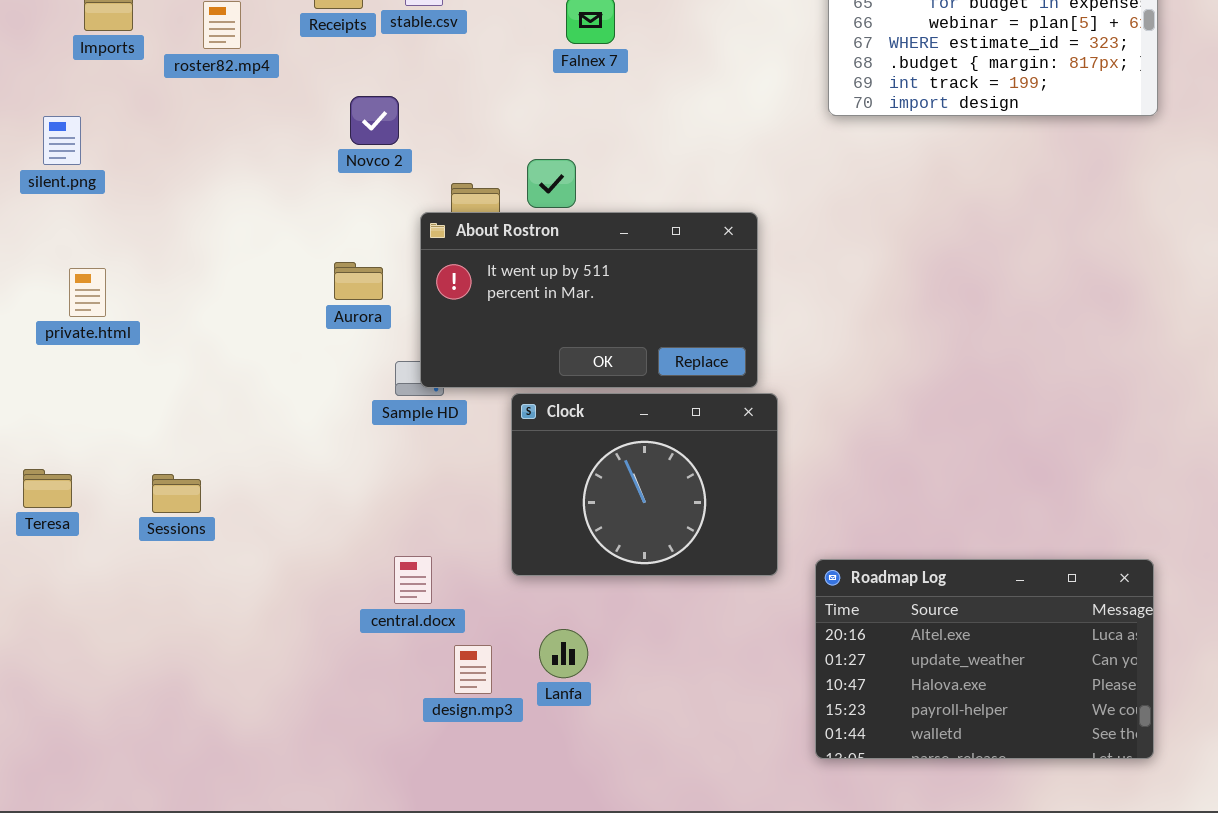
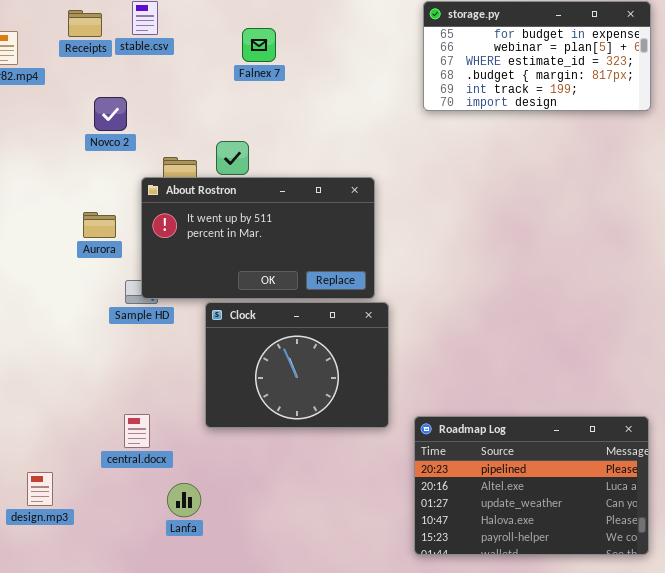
Roadmap Log: [815,559,1154,759] -> [414,416,649,555], scrolled up 1 row
Lanfa: [539,629,588,678] -> [167,483,201,517], moved
design.mp3: [454,645,492,694] -> [27,472,53,506], moved

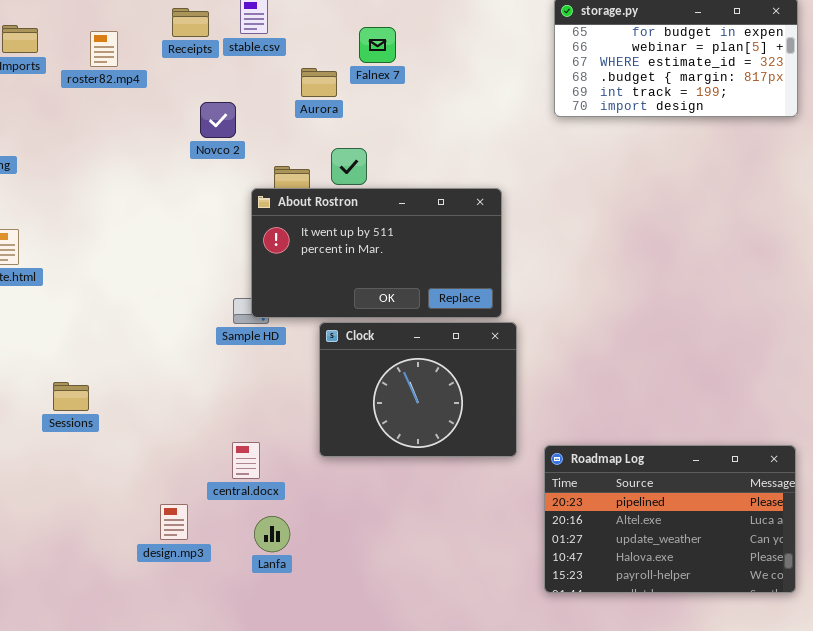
Aurora: [83,212,116,238] -> [301,68,337,97], moved
design.mp3: [27,472,53,506] -> [160,504,188,540], moved
Lanfa: [167,483,201,517] -> [254,516,290,552], moved

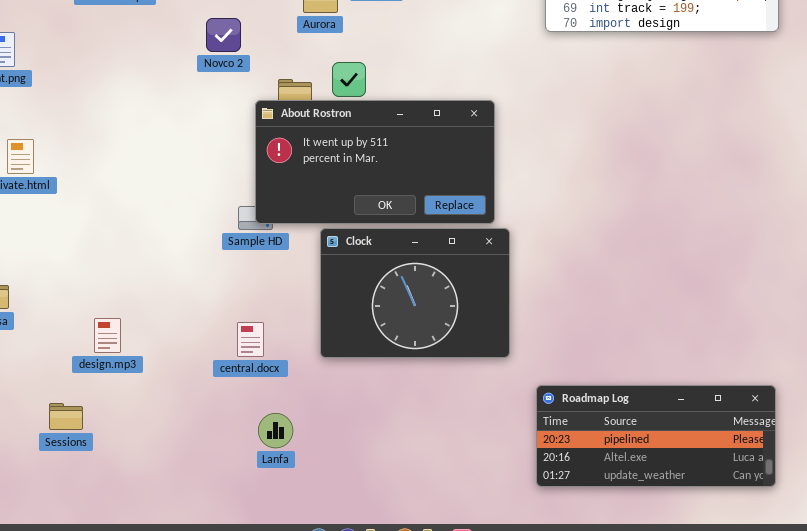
Sessions: [53,382,89,411] -> [49,403,83,430], moved
central.docx: [232,442,260,479] -> [237,322,264,357], moved
Roadmap Log: [544,445,796,593] -> [536,385,776,487], resized
design.mp3: [160,504,188,540] -> [94,318,121,353], moved

